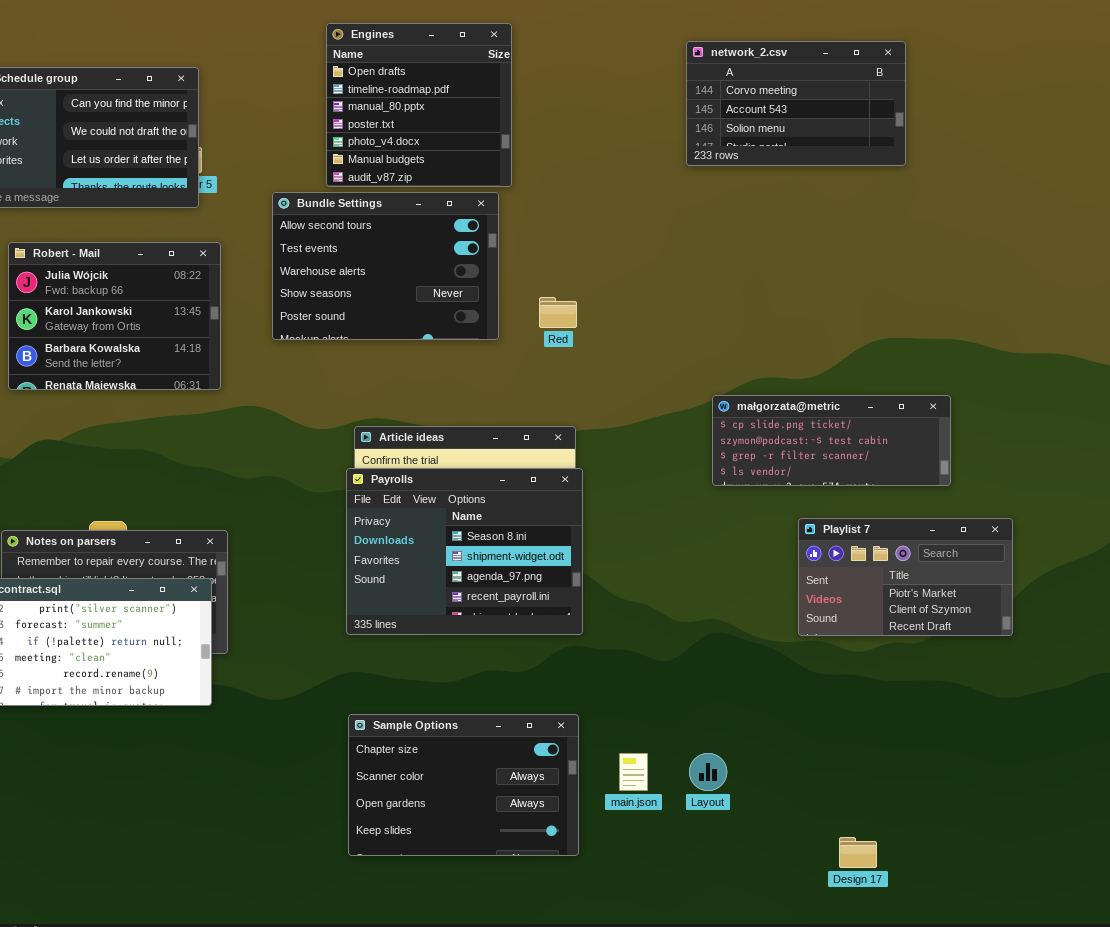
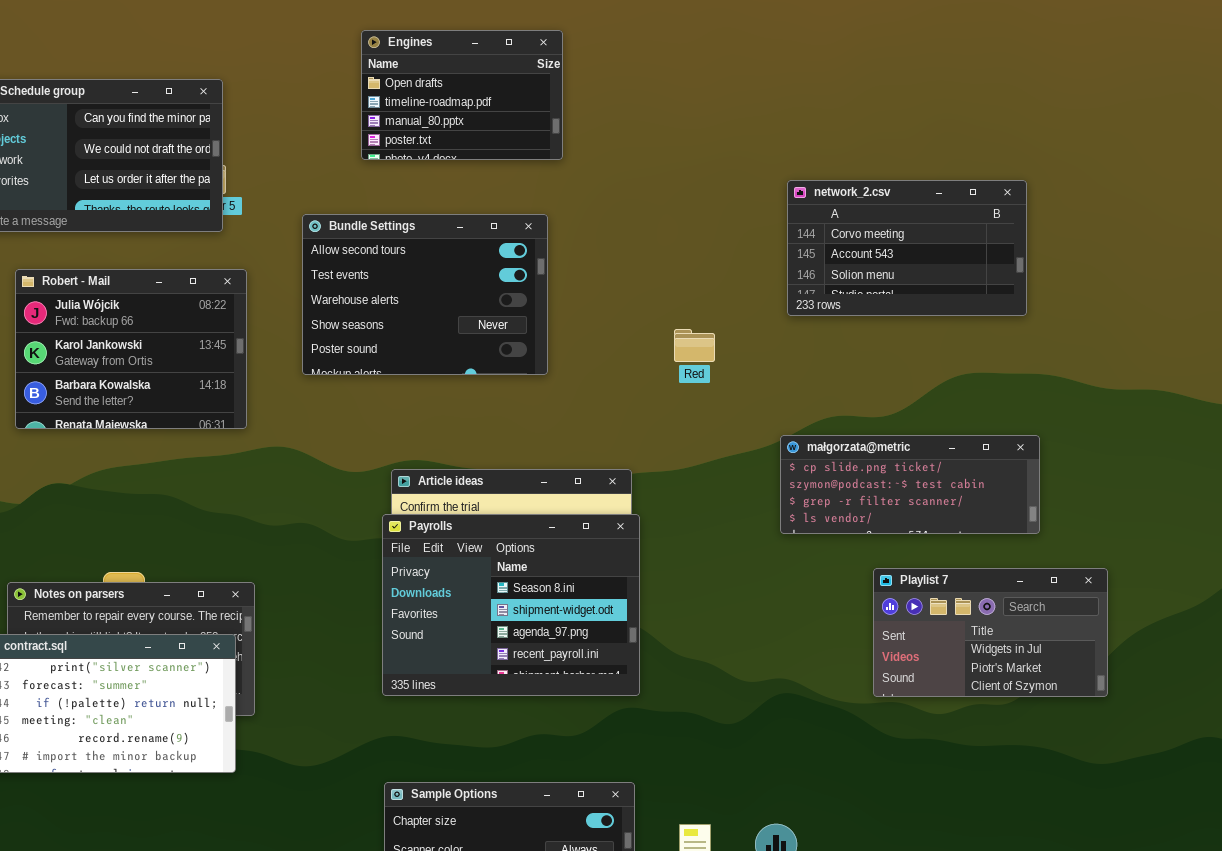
Engines: [326,23,512,187] -> [361,30,563,160], resized
network_2.csv: [686,41,906,166] -> [787,180,1027,316], moved
Red: [539,297,577,328] -> [674,329,715,362], moved
Playlist 7: [798,518,1013,636] -> [873,568,1108,697], scrolled up 1 row

